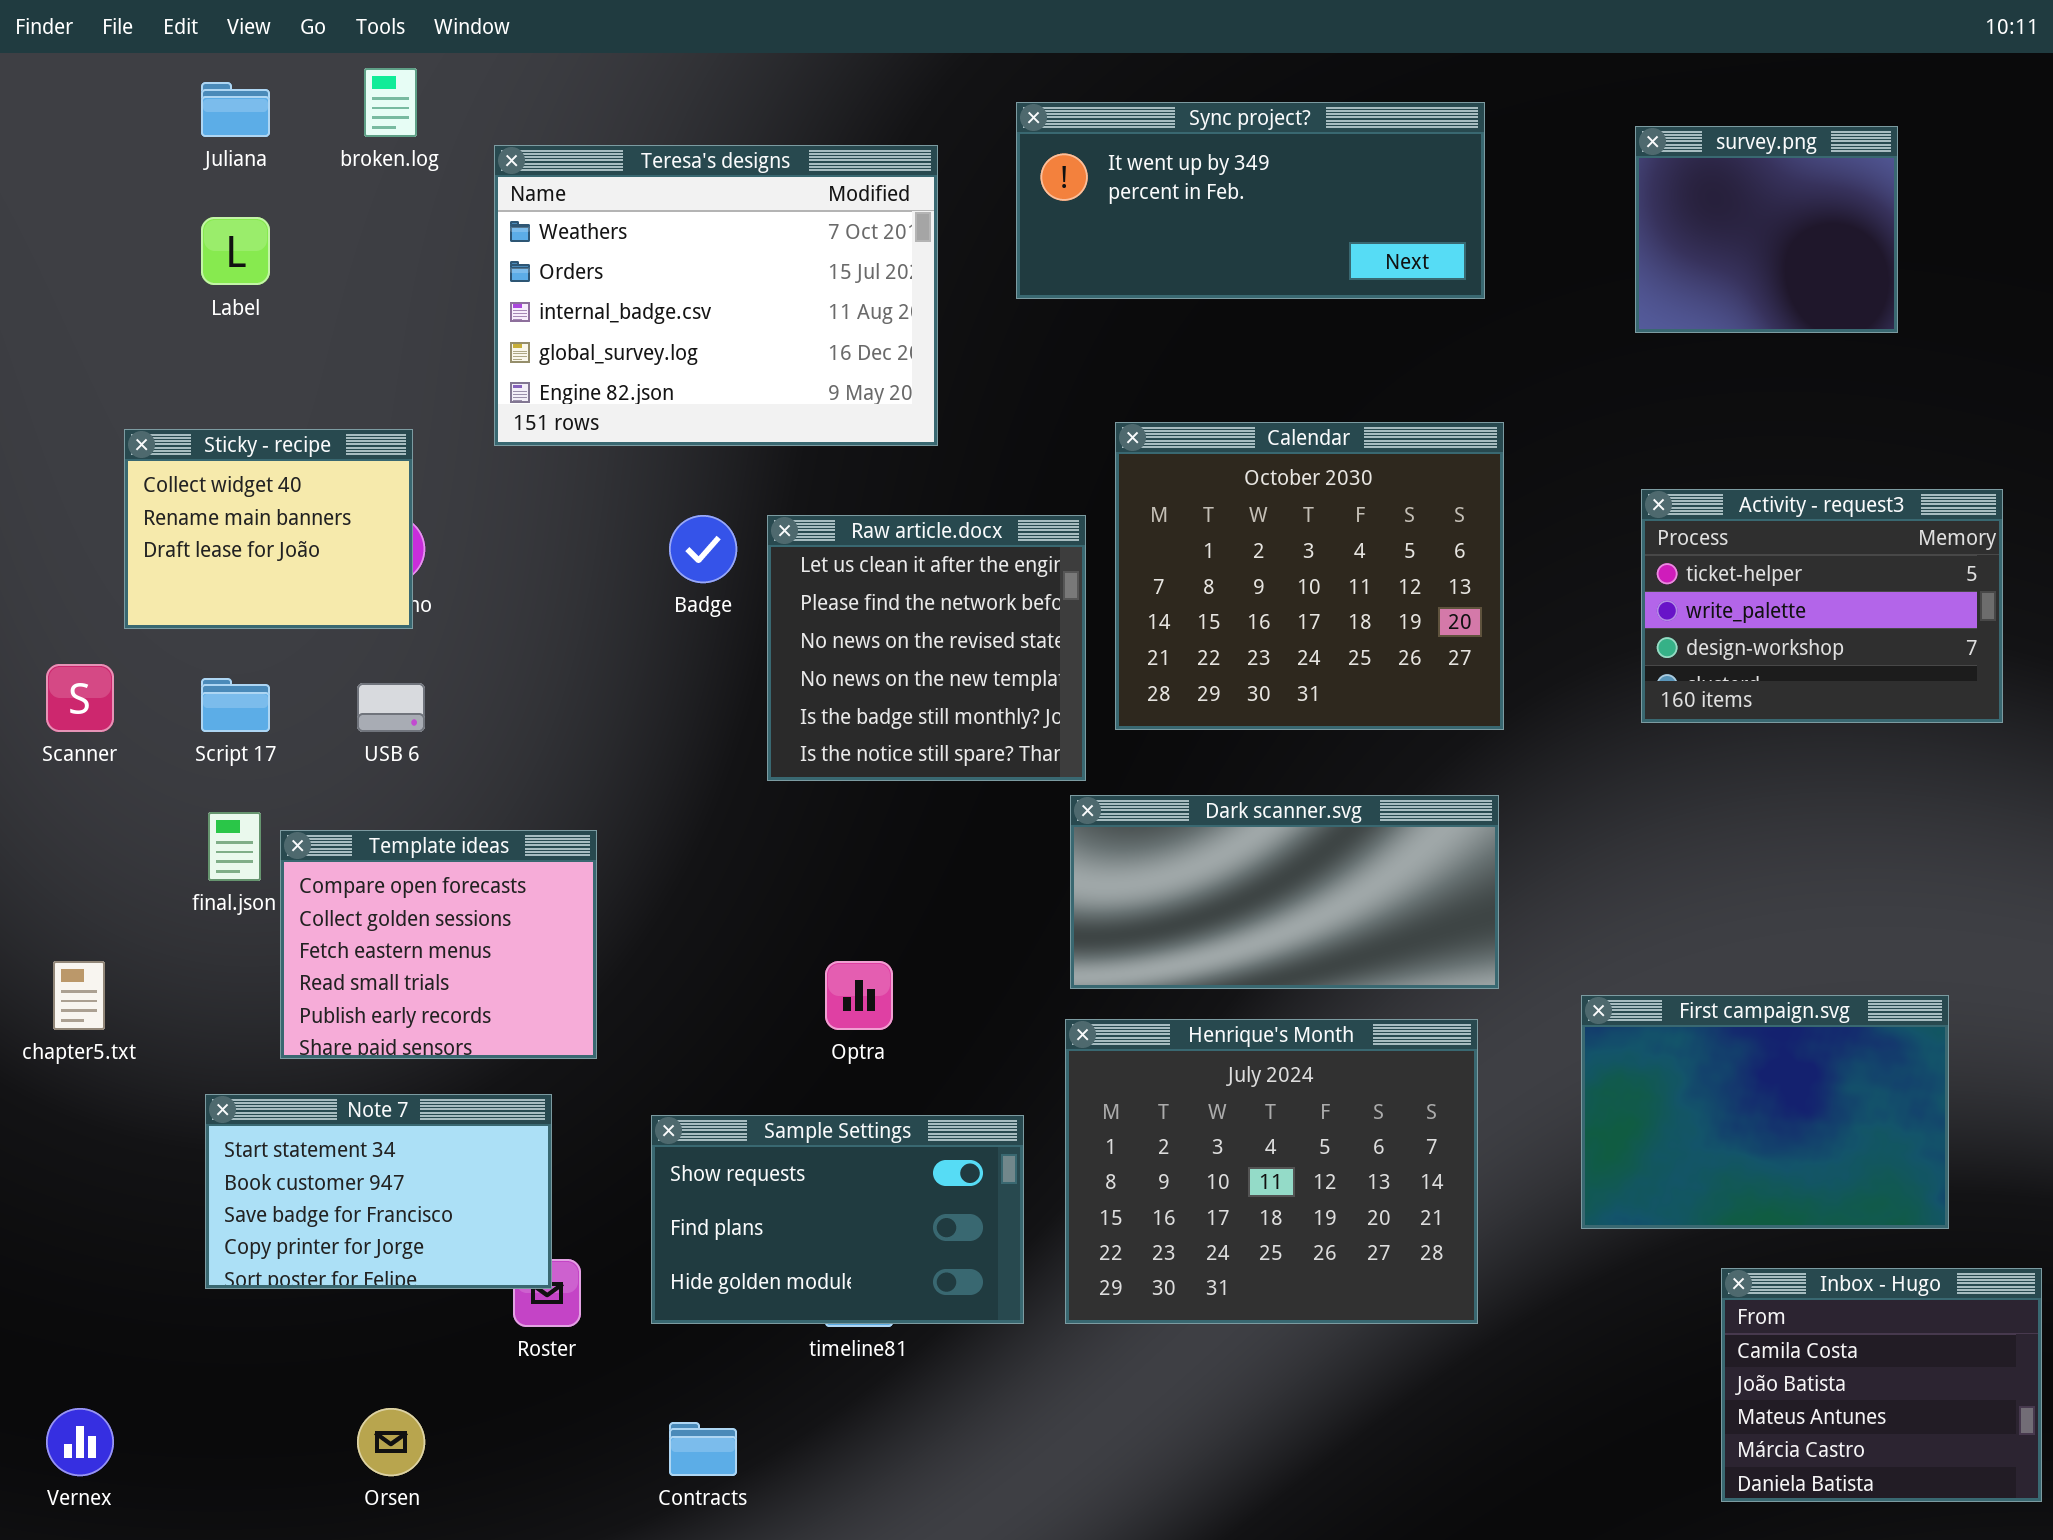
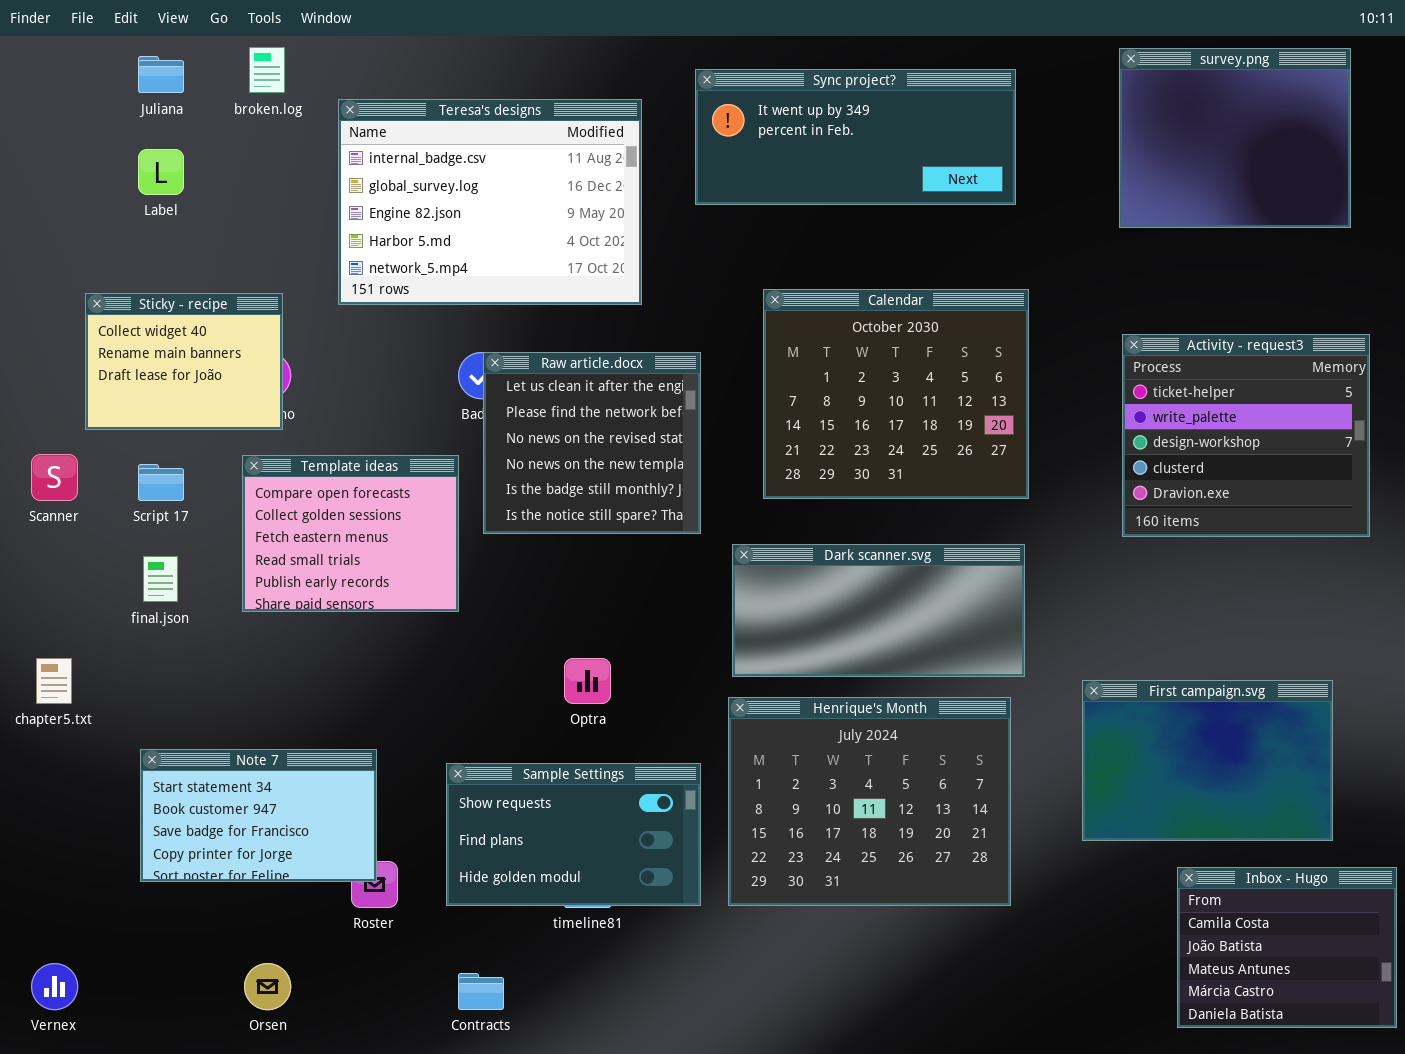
survey.png: [1635,126,1898,333] -> [1119,48,1351,228], resized
Teresa's designs: [494,145,938,446] -> [338,99,642,305], scrolled down 2 rows
Activity - request3: [1641,489,2003,723] -> [1122,334,1370,537], resized
Raw article.docx: [767,515,1086,781] -> [483,352,701,534], moved
Template ideas: [280,830,597,1059] -> [242,455,459,612], moved

